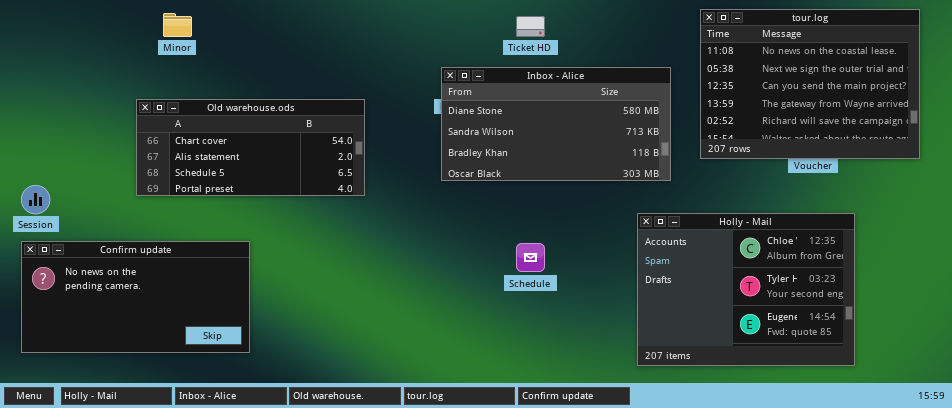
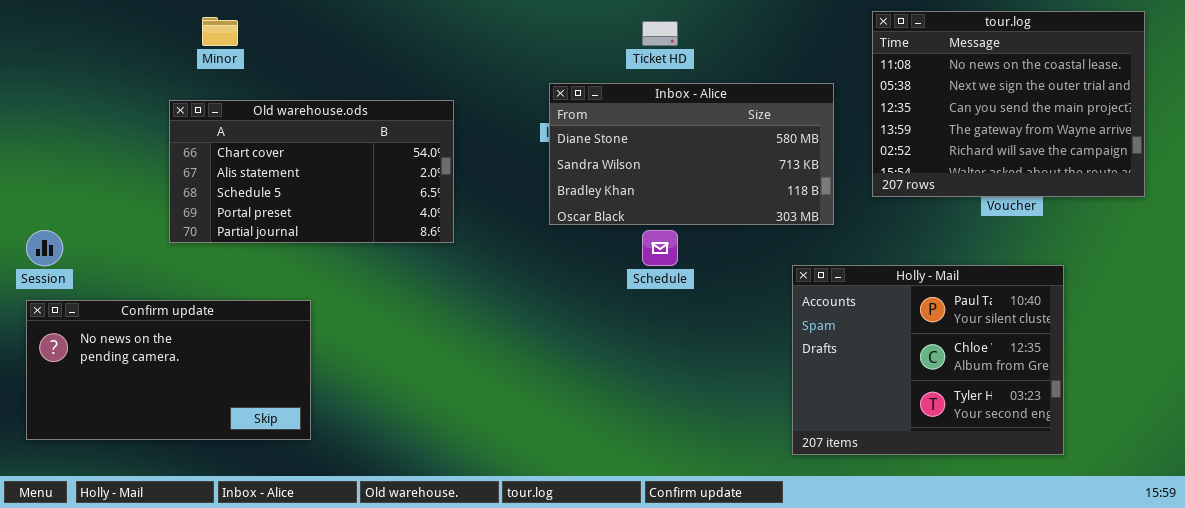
Old warehouse.ods: [136,99,365,196] -> [169,100,454,243], resized
Holly - Mail: [637,213,855,366] -> [792,265,1064,455], scrolled up 1 row
Schedule: [516,243,545,272] -> [642,230,678,266], moved

